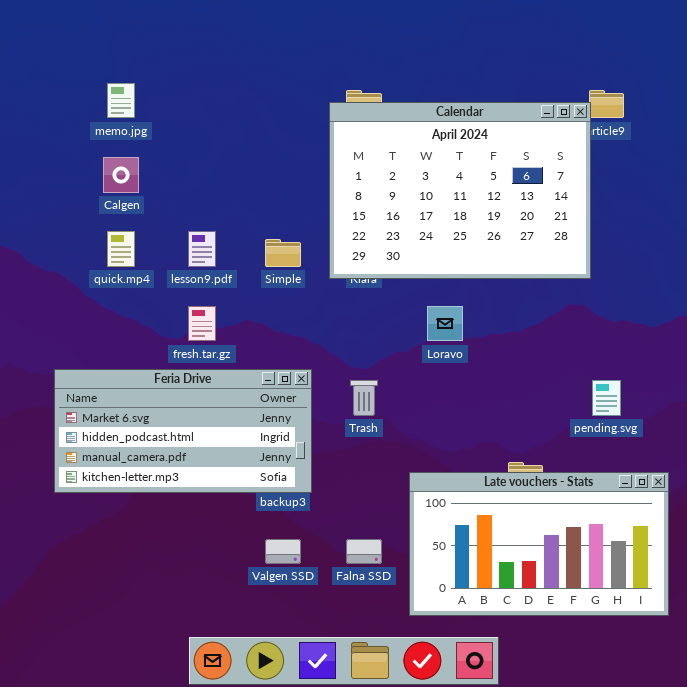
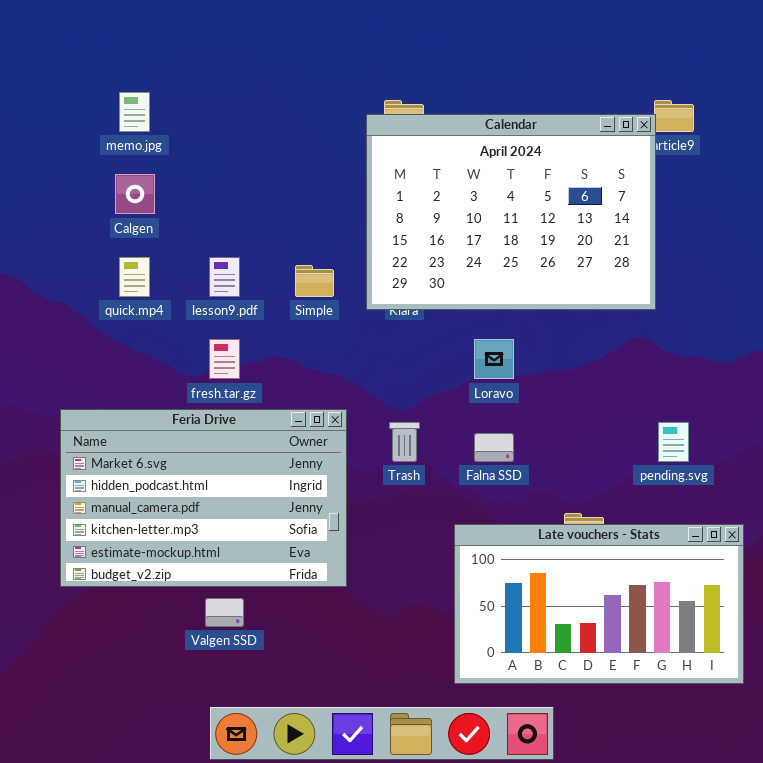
Feria Drive: [54,369,312,493] -> [60,409,347,587], resized
Valgen SSD: [265,539,301,564] -> [205,598,244,627], moved
Falna SSD: [346,539,382,564] -> [474,433,514,462], moved

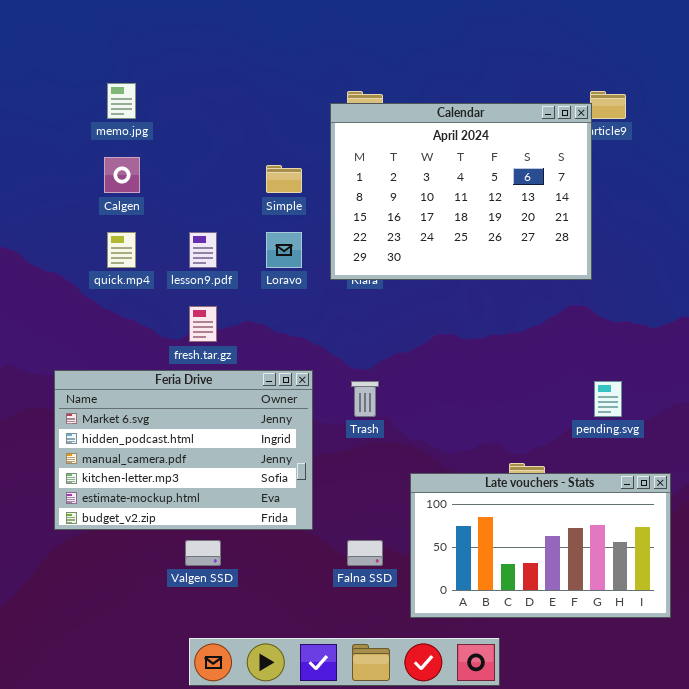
Simple: [295,265,334,297] -> [266,165,302,193], moved
Loravo: [474,339,514,379] -> [266,232,302,268], moved
Falna SSD: [474,433,514,462] -> [347,540,383,566], moved

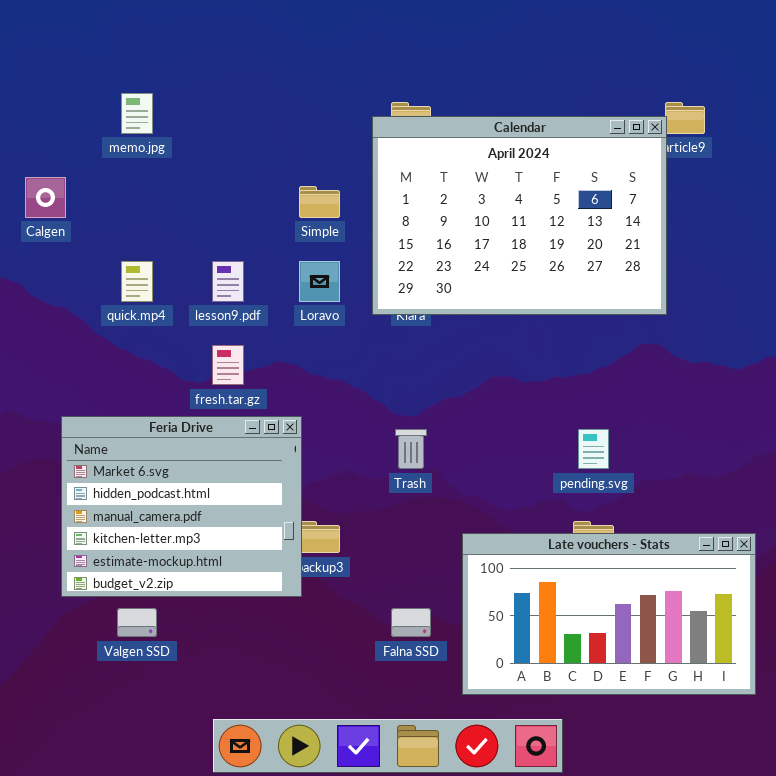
Calgen: [104,157,140,193] -> [25,177,66,218], moved
Feria Drive: [54,370,313,530] -> [61,416,302,597], resized
pending.svg: [594,381,622,417] -> [578,429,609,469], moved
Valgen SSD: [185,540,221,566] -> [117,608,157,637], moved

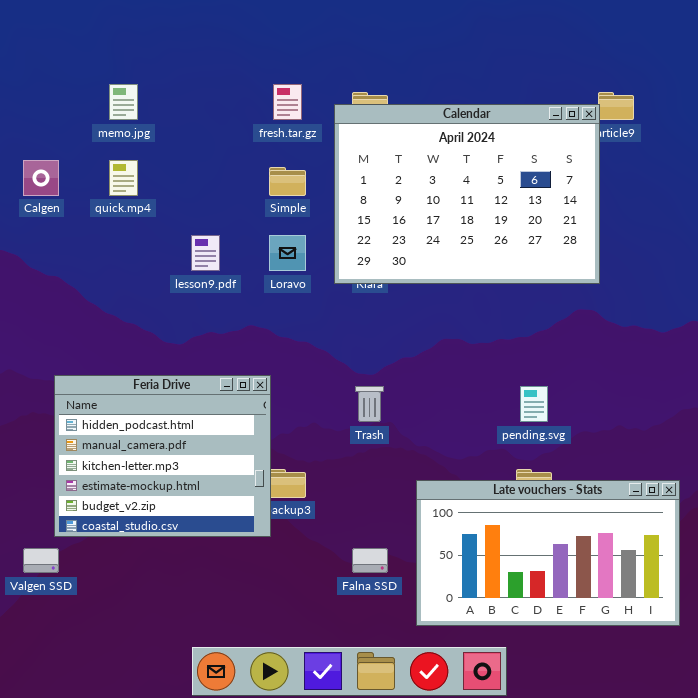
quick.mp4: [121,261,153,302] -> [109,160,138,196], moved
fresh.tar.gz: [212,345,244,385] -> [273,84,302,120], moved
Feria Drive: [61,416,302,597] -> [54,375,271,537], scrolled down 1 row
Valgen SSD: [117,608,157,637] -> [23,548,59,573], moved

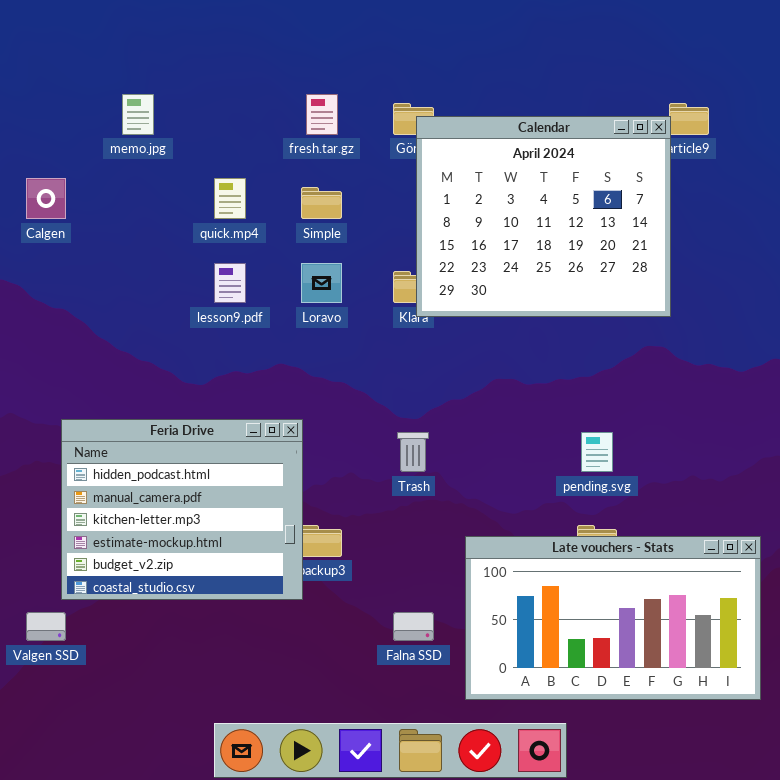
Calendar: [334,104,600,284] -> [416,116,671,317], resized
quick.mp4: [109,160,138,196] -> [214,178,246,219], moved

